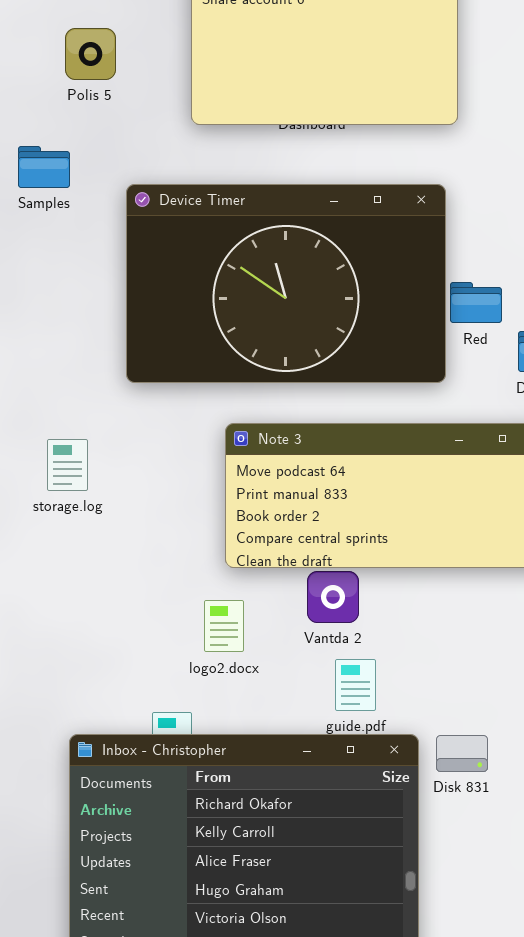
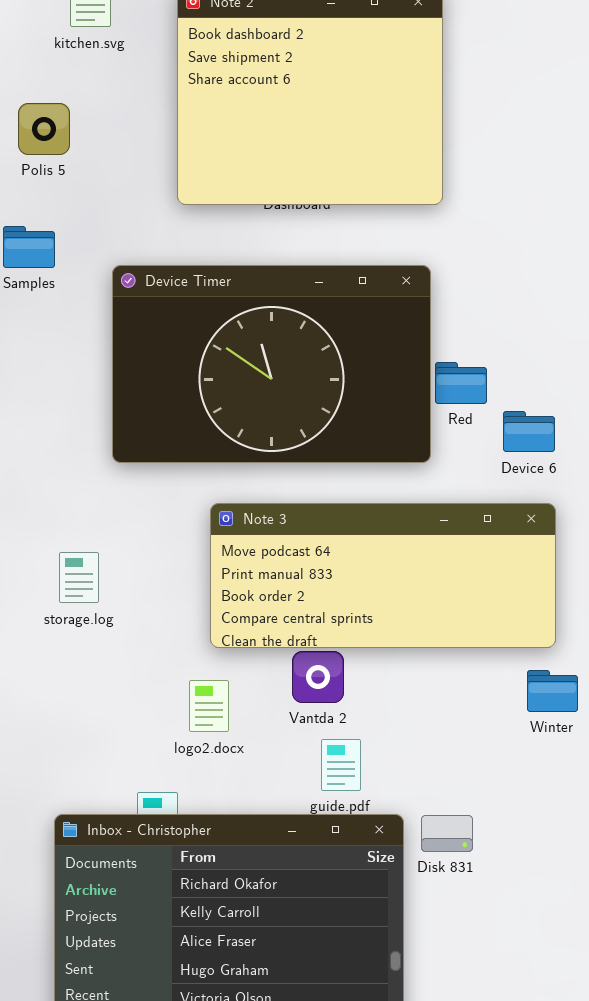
Polis 5: [65,28,116,80] -> [18,103,70,155], moved
storage.log: [47,439,88,491] -> [59,552,99,603], moved

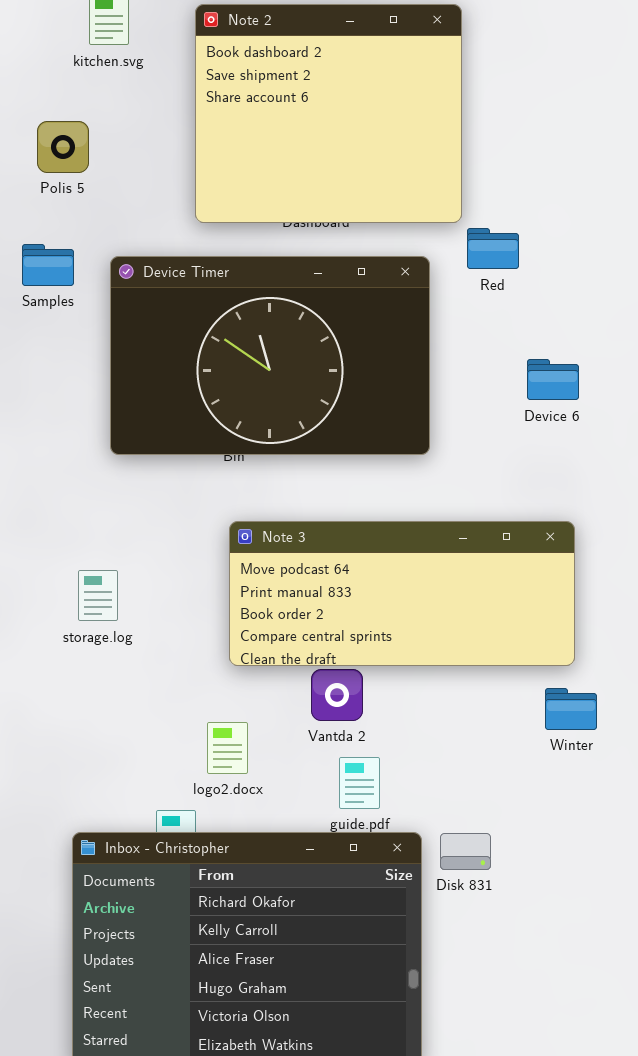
Device Timer: [112,265,431,463] -> [110,256,430,455], moved
Red: [435,362,487,404] -> [467,228,519,269], moved
Device 6: [503,411,555,452] -> [527,359,579,400], moved
logo2.docx: [189,680,229,732] -> [207,722,248,774], moved

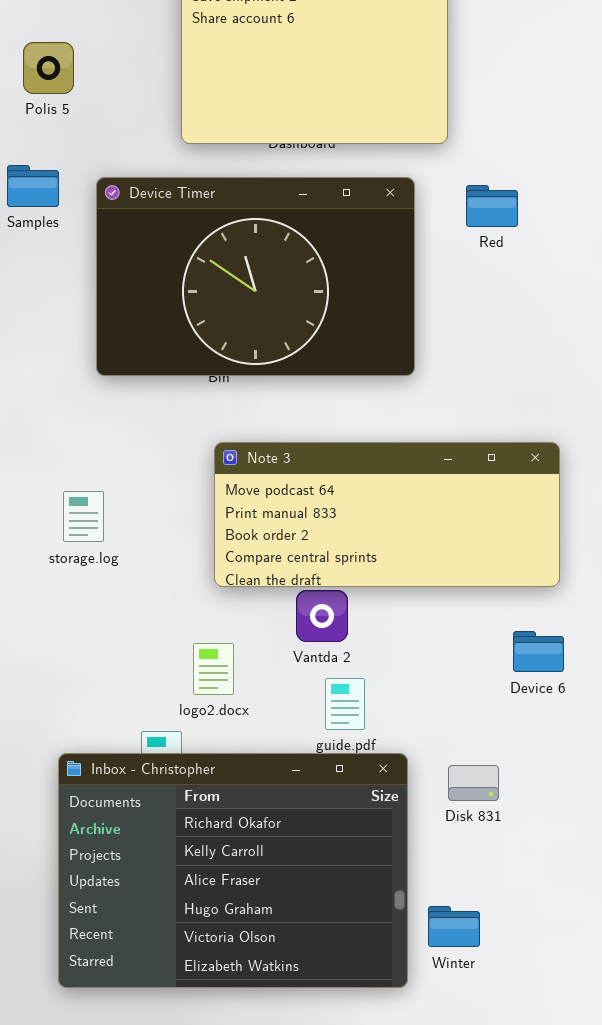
Red: [467,228,519,269] -> [466,185,518,227], moved
Device 6: [527,359,579,400] -> [513,631,564,672], moved
Winter: [545,688,597,730] -> [428,906,480,947], moved
Disk 831: [440,833,491,870] -> [448,765,499,801], moved

